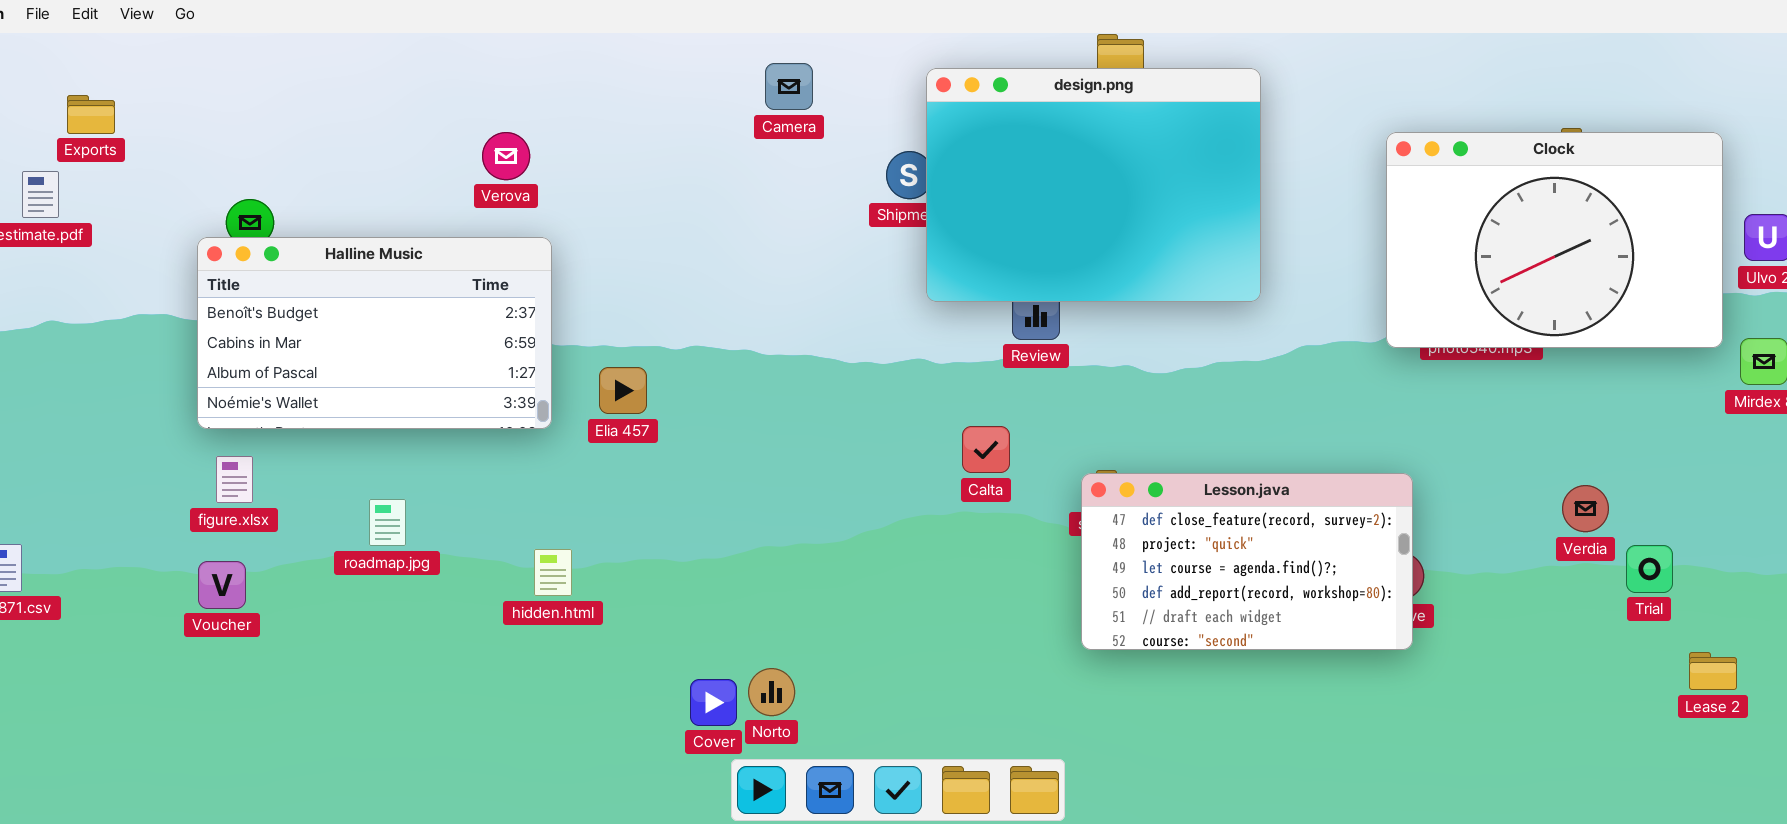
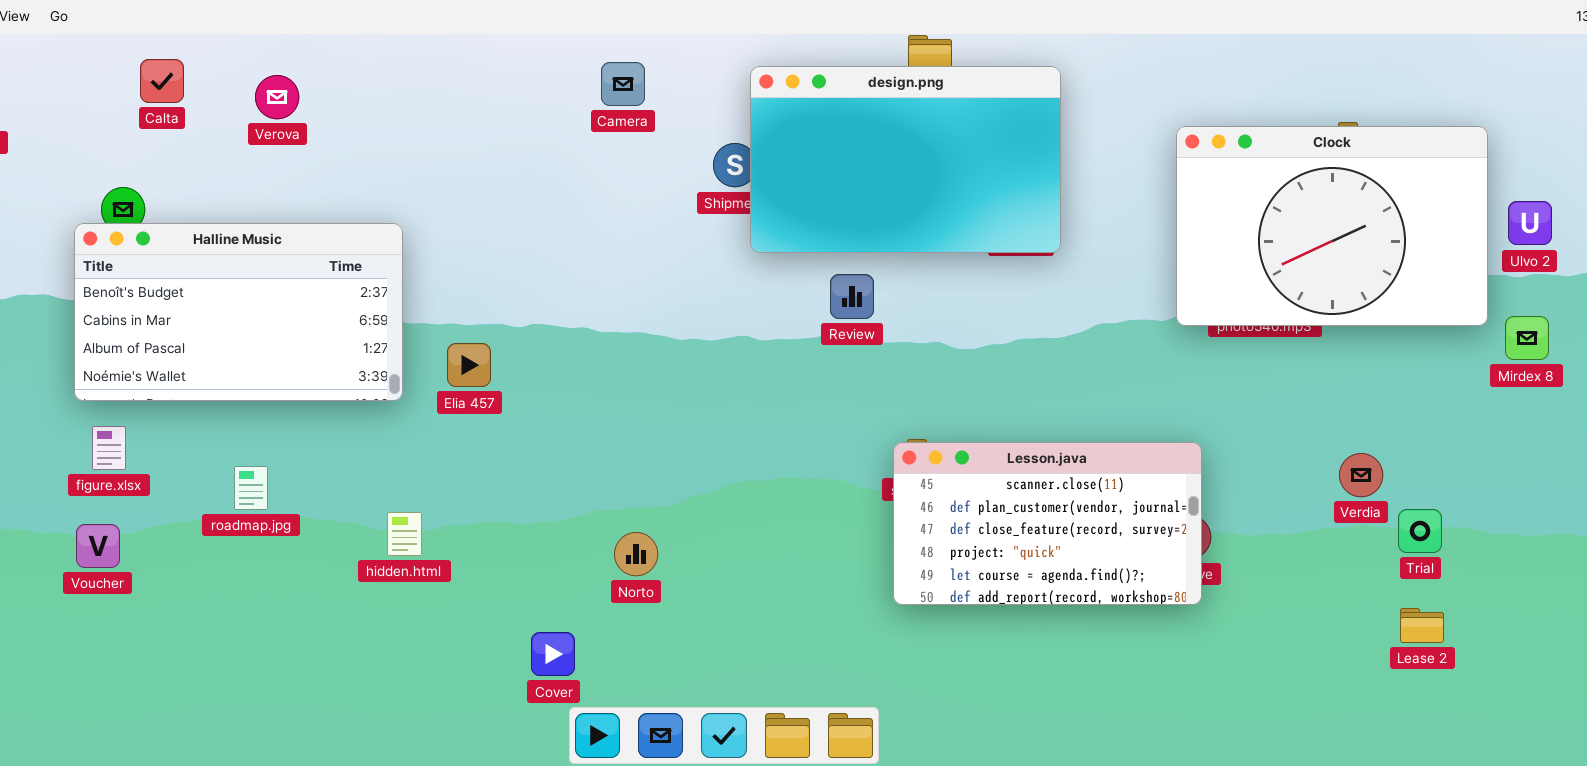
design.png: [926,68,1261,302] -> [750,66,1061,253], resized
Verova: [482,132,530,180] -> [255,75,299,119], moved
Calta: [962,426,1010,473] -> [140,59,184,103], moved
Lesson.java: [1081,473,1413,650] -> [893,442,1202,605], scrolled up 2 rows
Lease 2: [1689,652,1737,690] -> [1400,608,1444,643], moved
Norto: [748,668,795,716] -> [614,532,658,576], moved

